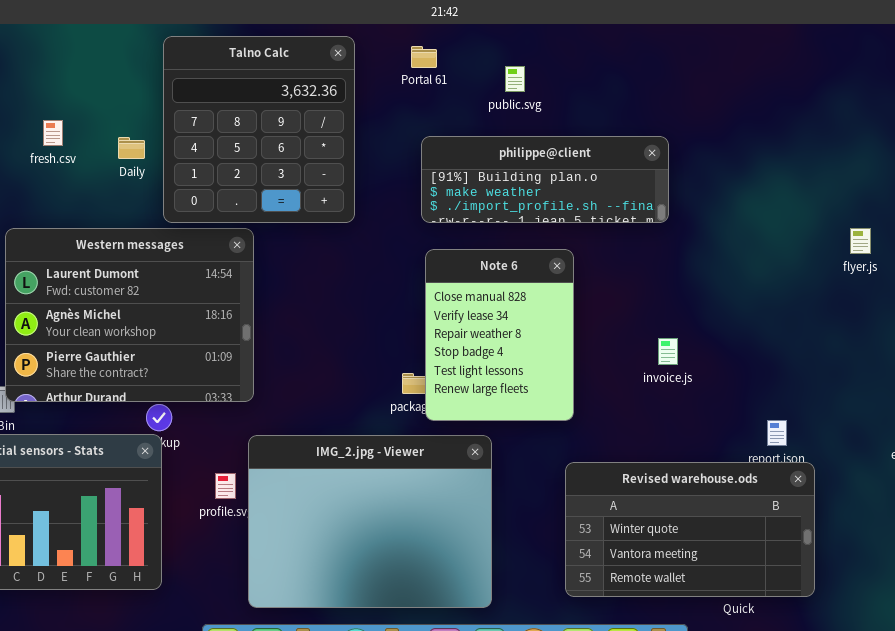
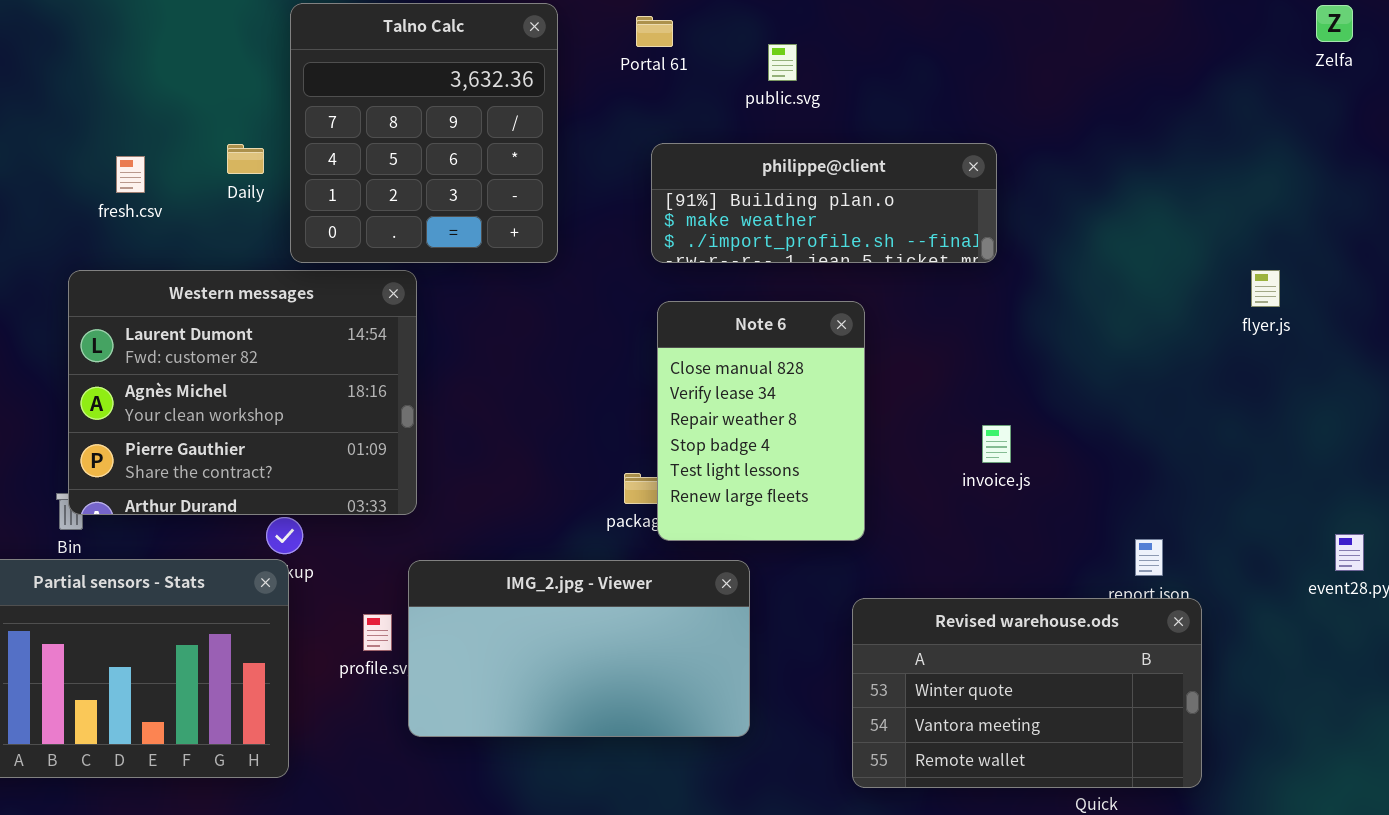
fresh.csv: [43,120,63,146] -> [116,156,145,193], moved
IMG_2.jpg - Viewer: [248,435,492,608] -> [408,560,750,737], resized

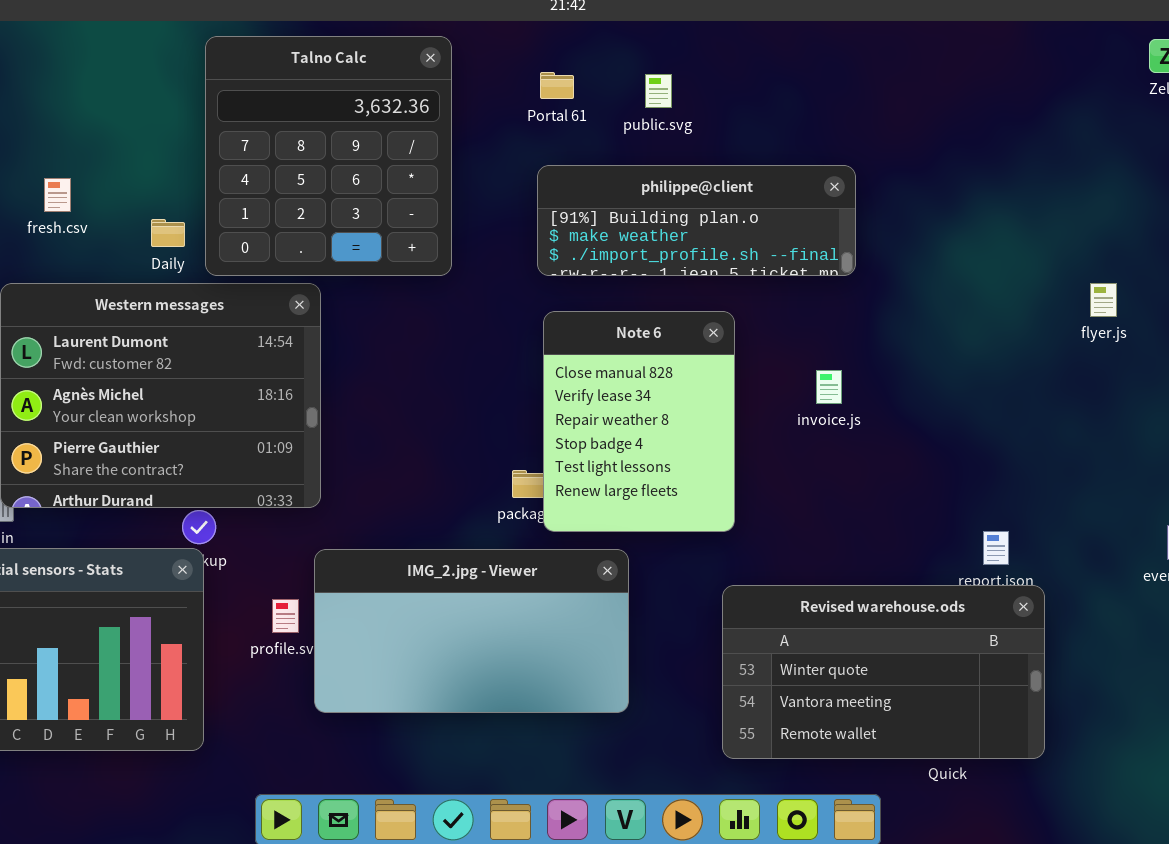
Portal 61: [636,16,673,47] -> [540,72,574,99], moved
Daily: [227,144,264,174] -> [151,219,185,247], moved
invoice.js: [982,425,1011,463] -> [816,370,842,404], moved

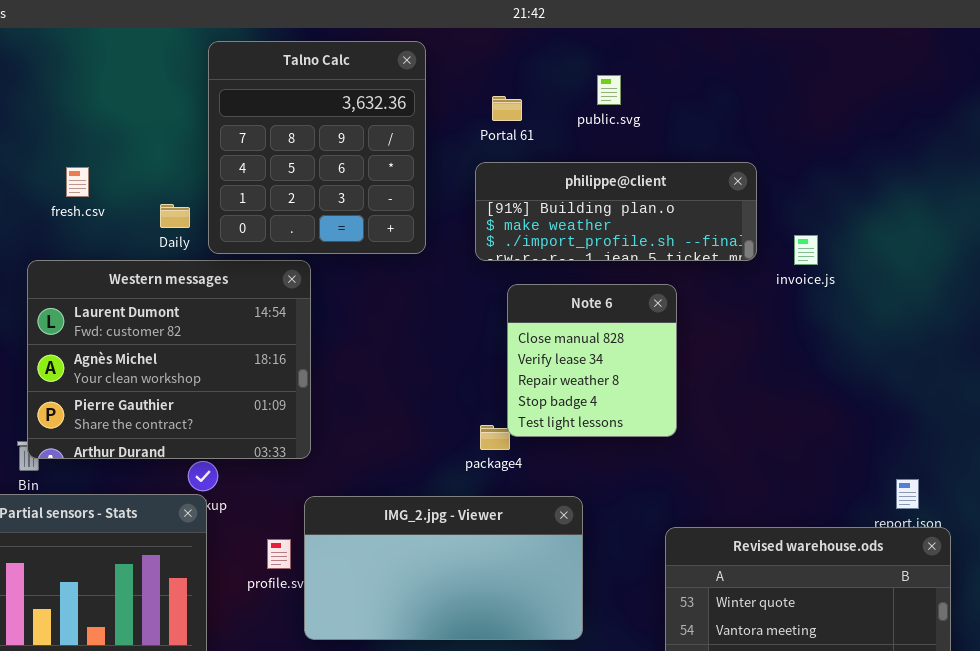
Portal 61: [540,72,574,99] -> [492,96,522,121], moved
philippe@client: [537,165,856,276] -> [475,162,757,261], moved
Note 6: [543,311,735,532] -> [507,284,677,437], resized
invoice.js: [816,370,842,404] -> [794,235,818,265], moved

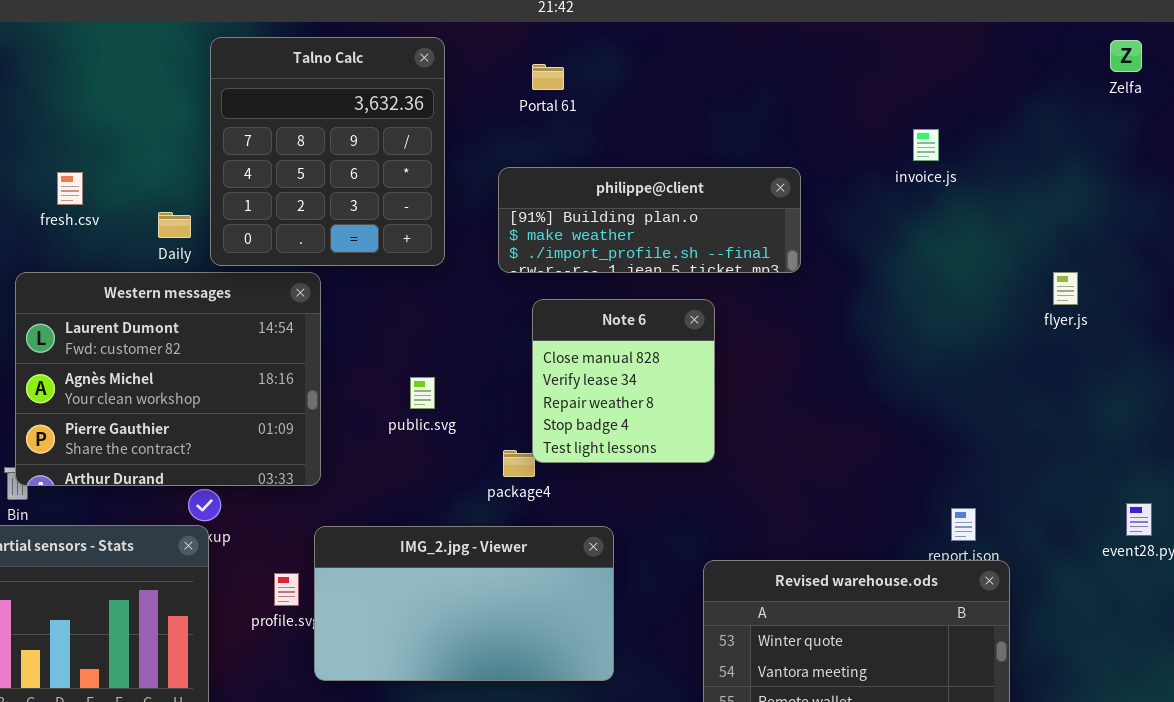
public.svg: [597,75,621,105] -> [410,377,435,409], moved
Portal 61: [492,96,522,121] -> [532,64,564,90], moved
invoice.js: [794,235,818,265] -> [913,129,939,161], moved

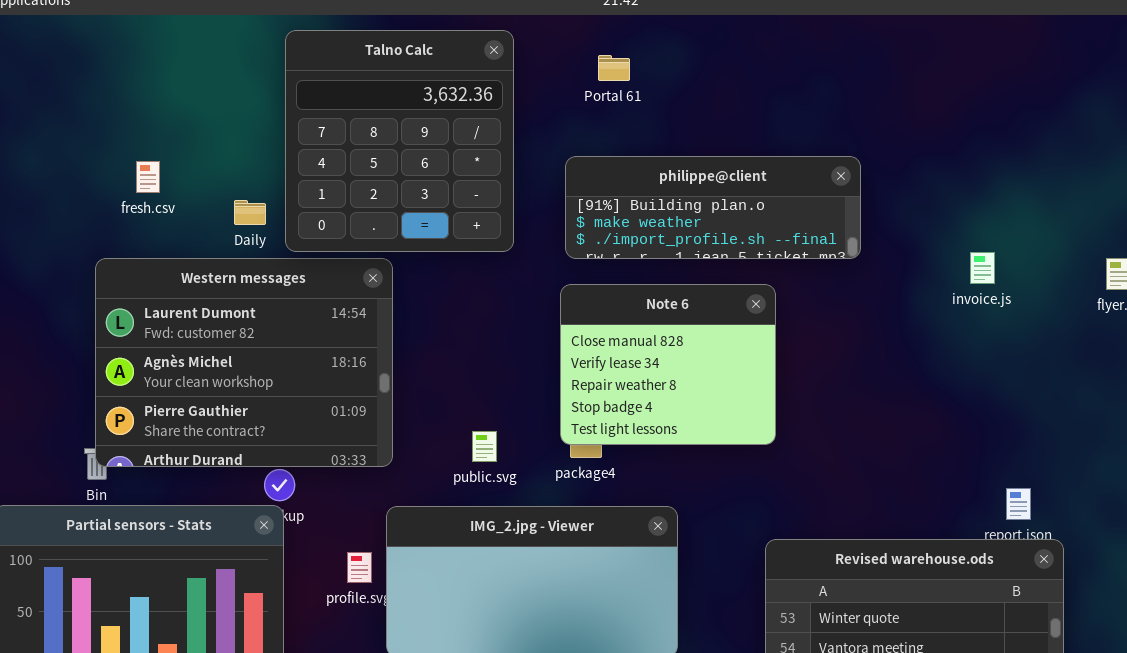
invoice.js: [913,129,939,161] -> [970,252,995,284], moved
Note 6: [532,299,715,463] -> [560,284,776,445], resized
public.svg: [410,377,435,409] -> [472,431,497,462], moved

